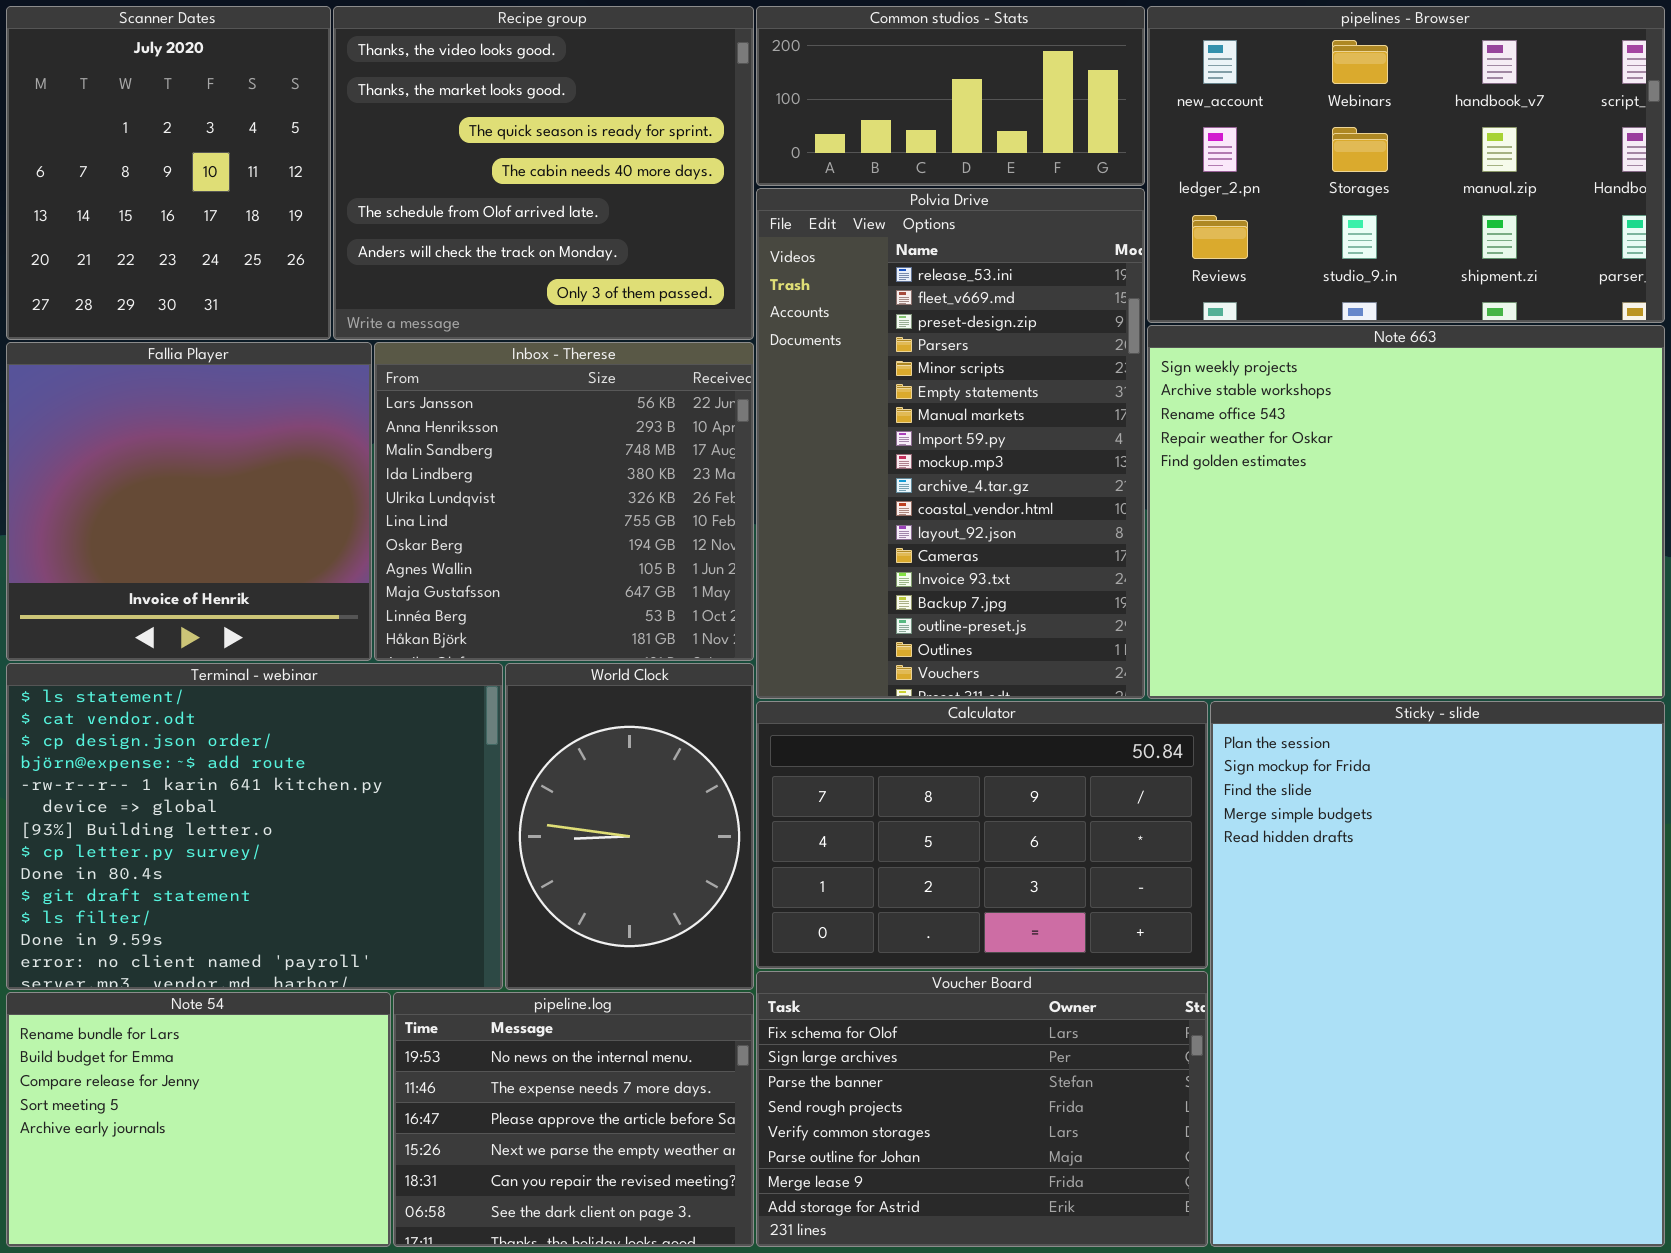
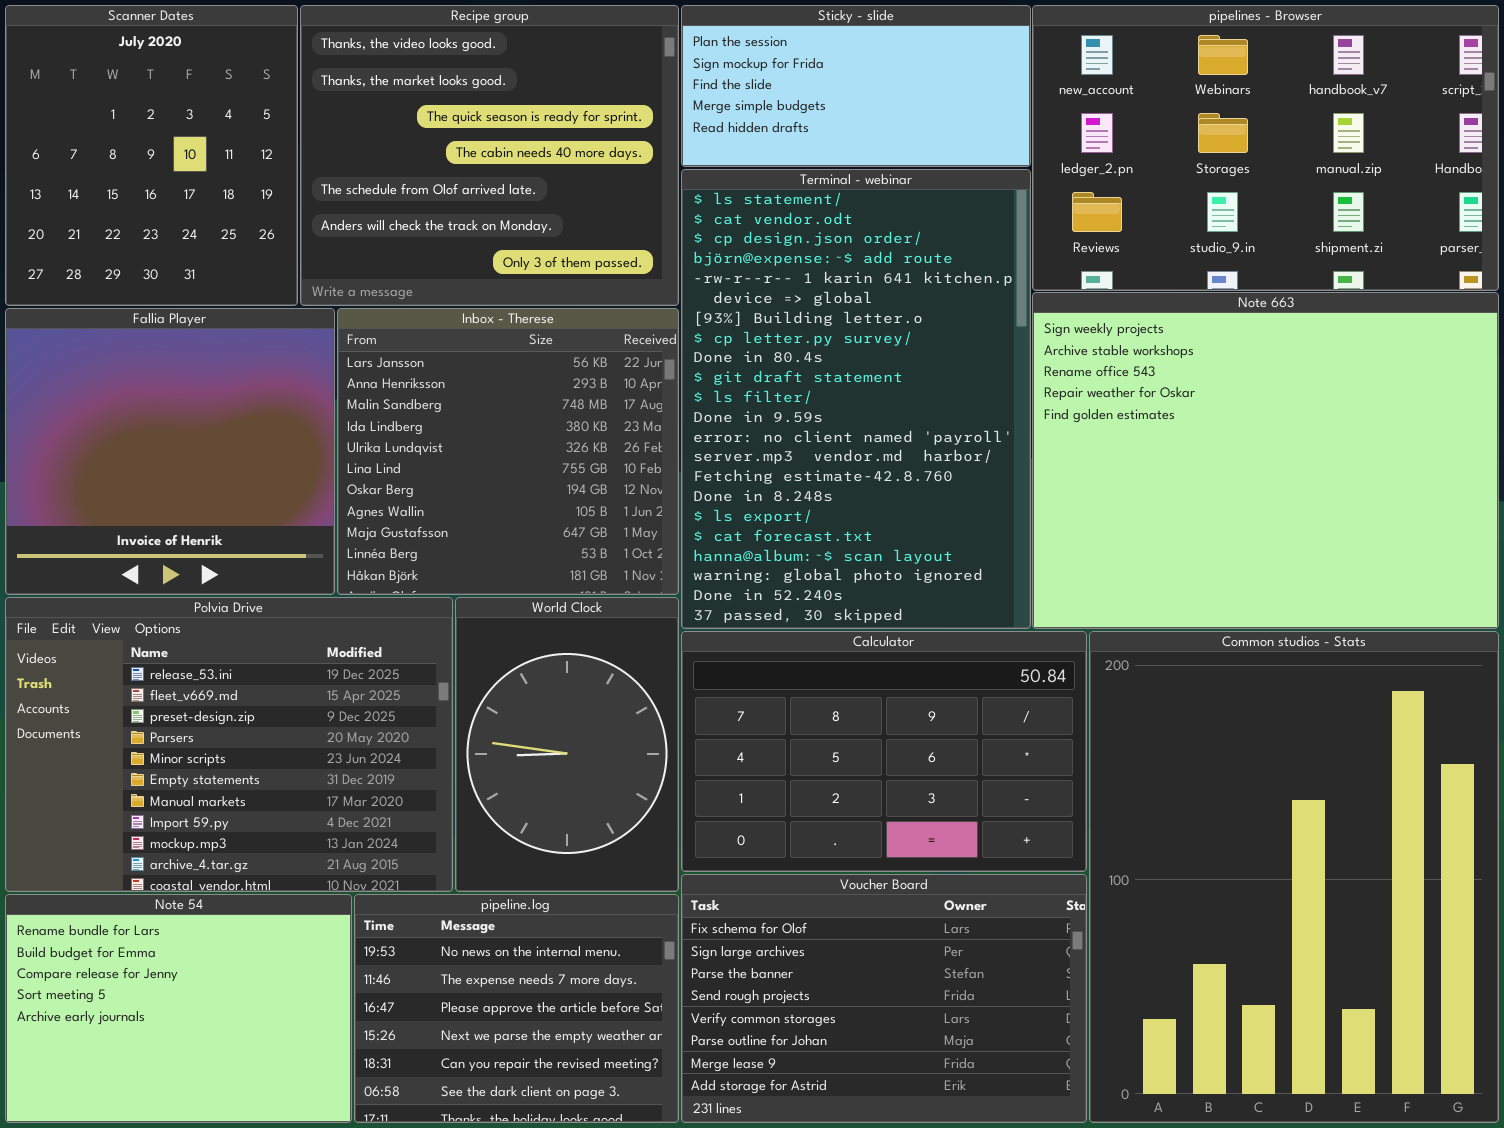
Common studios - Stats: [756,6,1145,186] -> [1089,631,1499,1123], moved, resized
Polvia Drive: [756,188,1145,699] -> [5,597,453,892], moved, resized
Terminal - webinar: [6,663,503,990] -> [681,169,1031,629], moved, resized
Sticky - slide: [1210,701,1665,1247] -> [681,5,1031,167], moved, resized

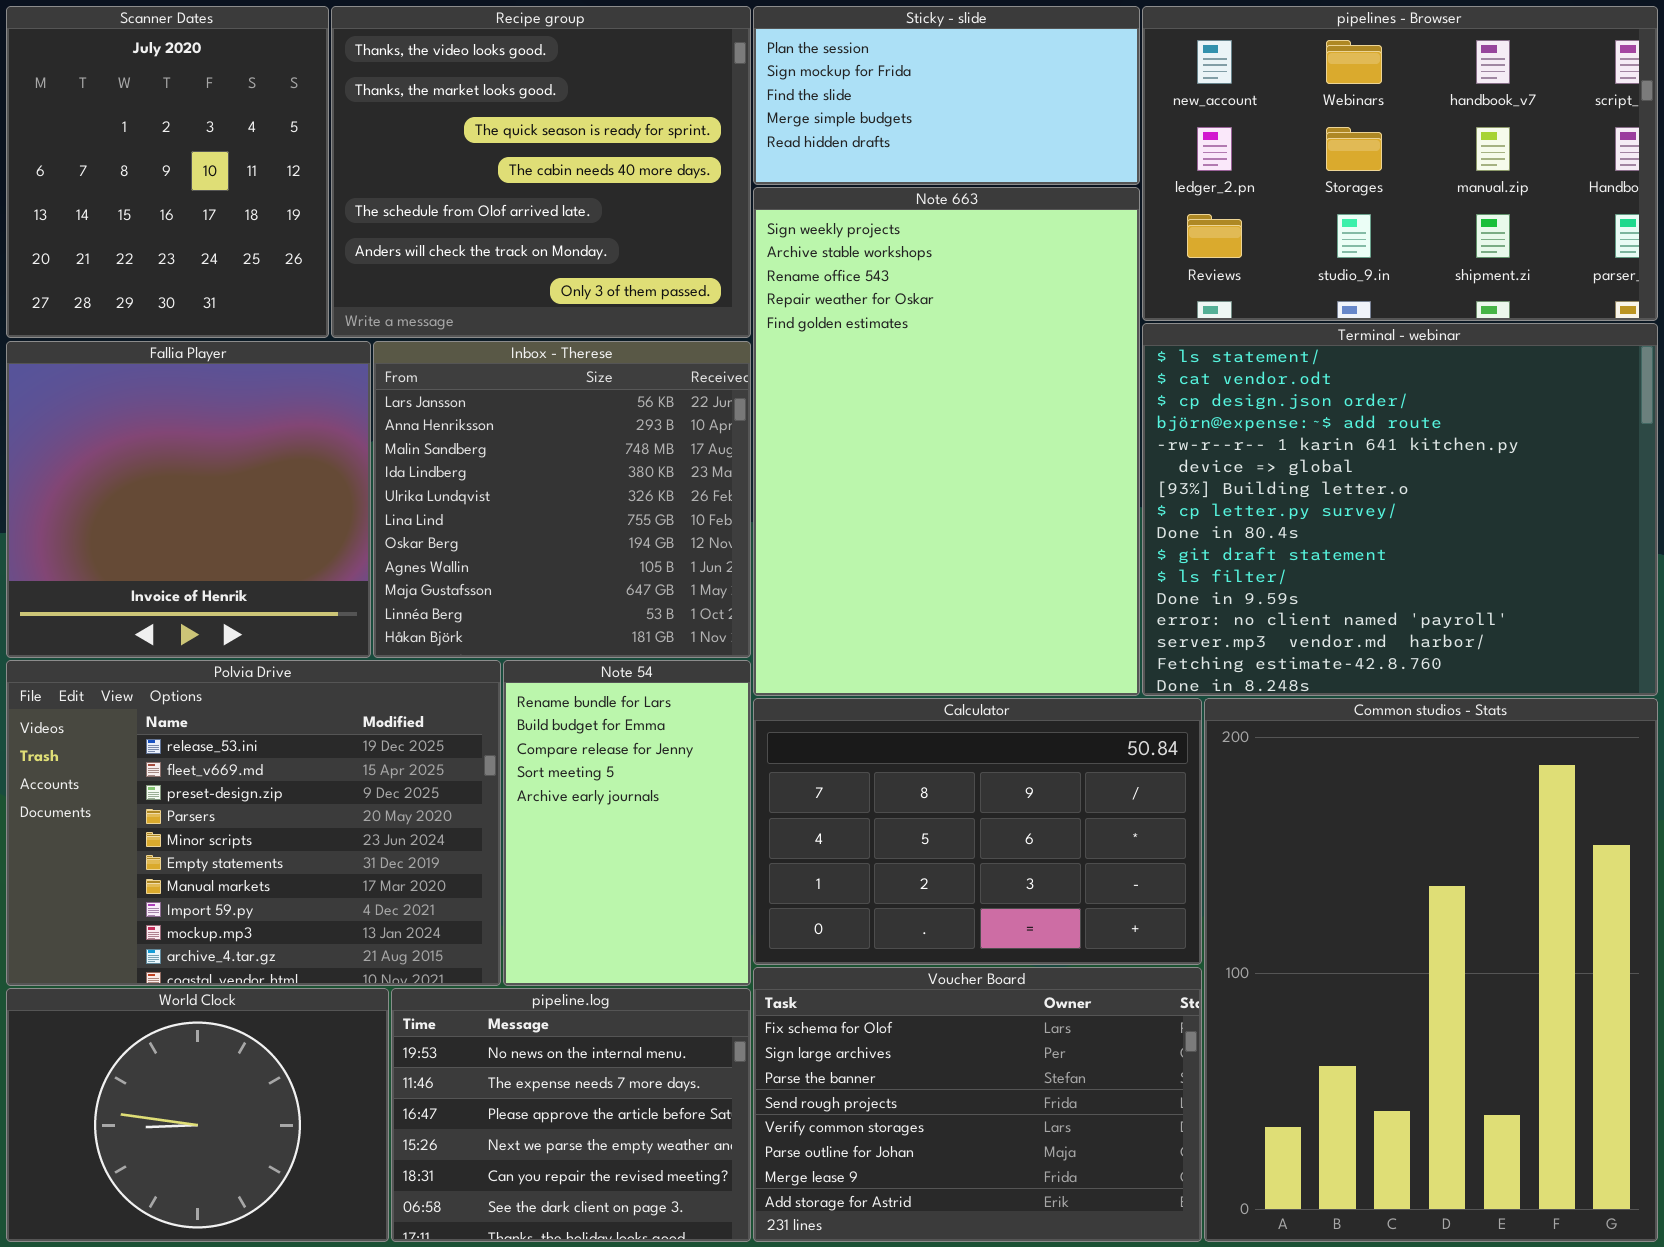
Terminal - webinar: [681,169,1031,629] -> [1142,323,1658,696], moved, resized
Note 663: [1032,292,1499,629] -> [753,187,1140,696], moved, resized
World Clock: [455,597,679,892] -> [6,988,389,1242], moved, resized
Note 54: [5,894,352,1123] -> [503,660,751,986], moved, resized

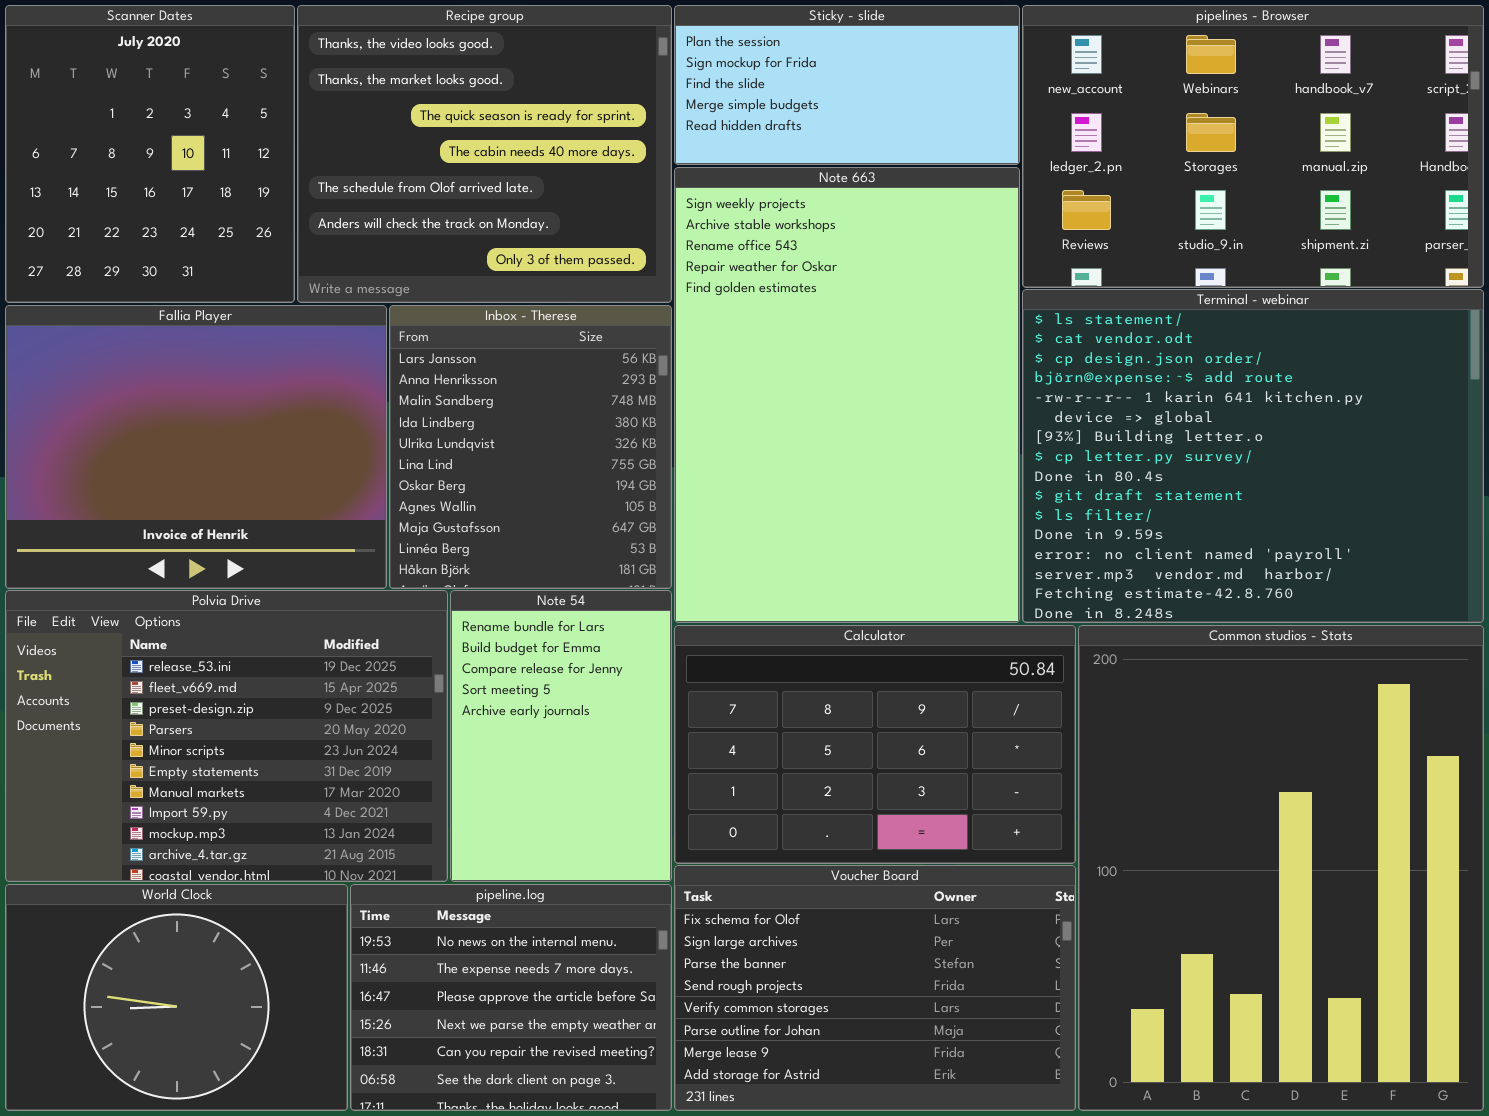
Fallia Player: [6,341,371,658] -> [5,305,387,589], resized
Inbox - Therese: [373,341,751,658] -> [389,305,672,589], resized

